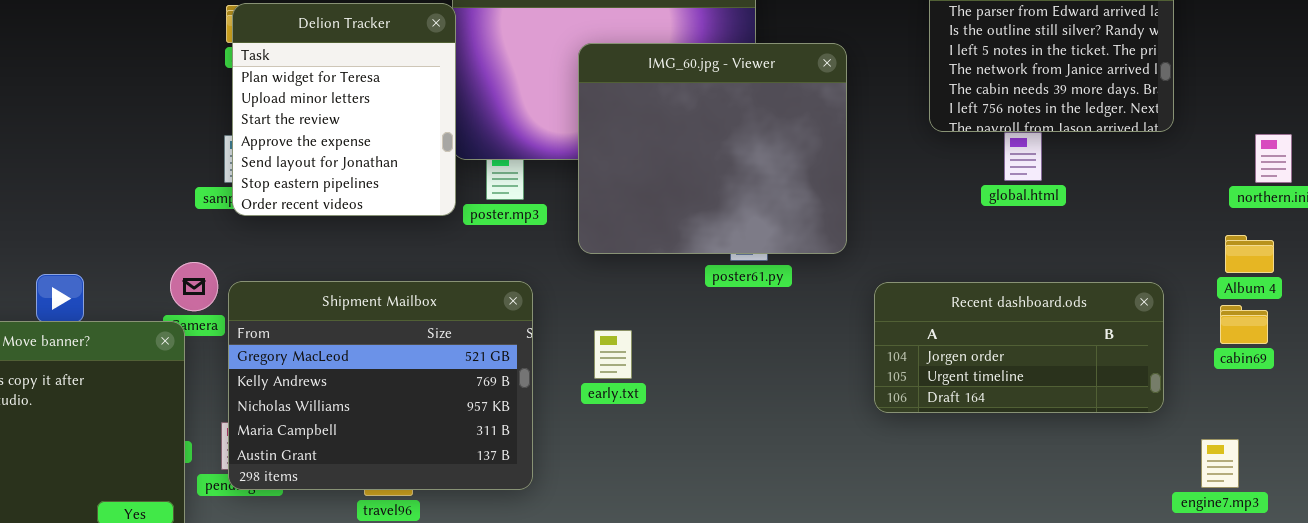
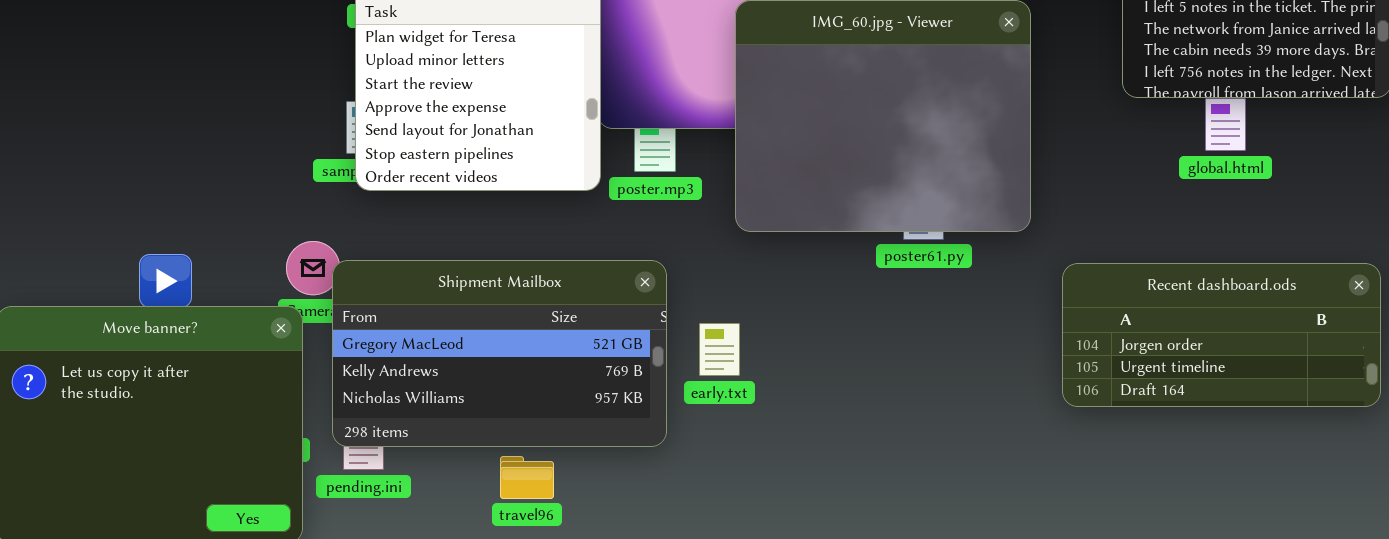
Shipment Mailbox: [228,281,533,490] -> [332,260,667,447], moved, resized
early.txt: [594,330,632,379] -> [699,323,740,376], moved

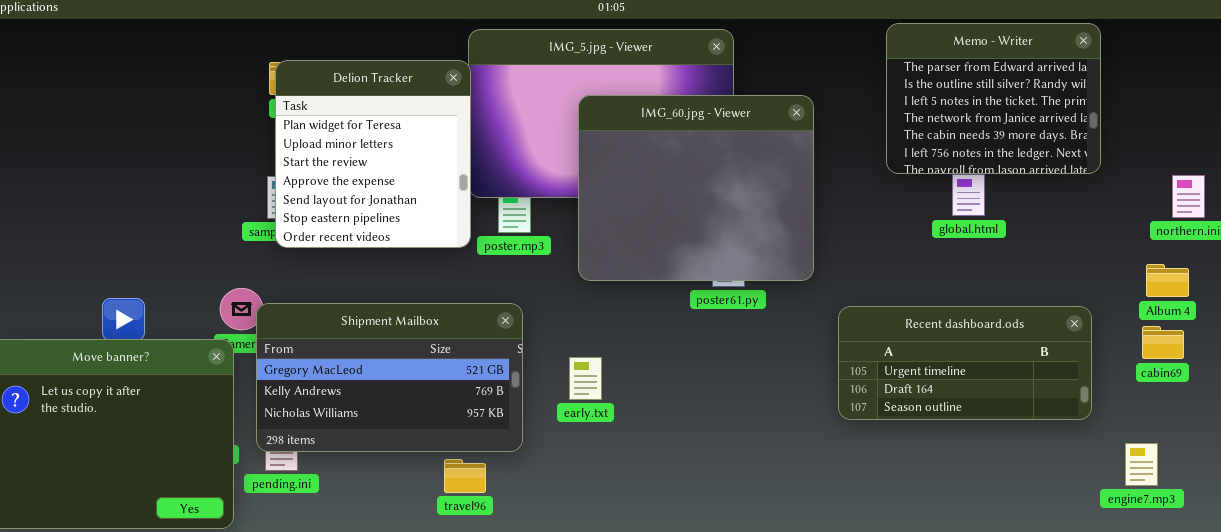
Recent dashboard.ods: [1062,263,1381,407] -> [838,306,1092,420], scrolled down 1 row
early.txt: [699,323,740,376] -> [569,357,602,400], moved
travel96: [500,456,554,499] -> [444,459,486,493], moved

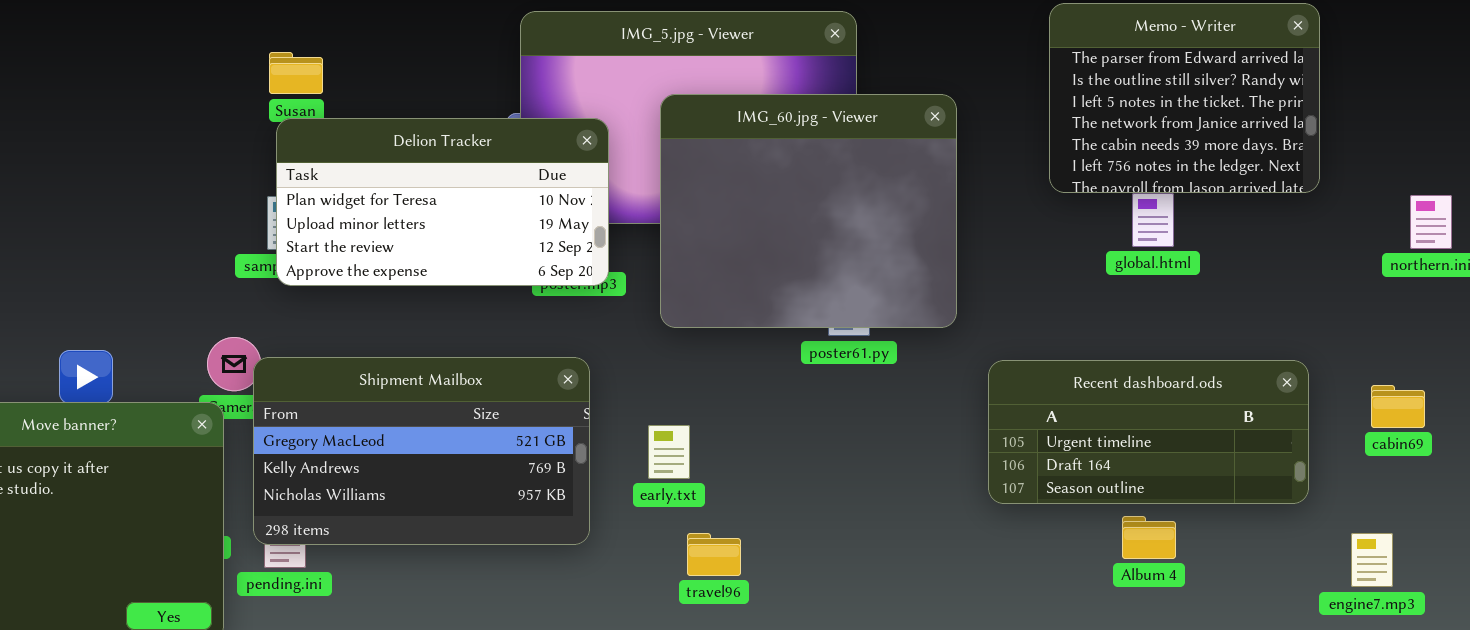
Delion Tracker: [275,60,471,248] -> [276,118,609,286], resized
Album 4: [1146,264,1189,297] -> [1122,516,1176,559], moved
travel96: [444,459,486,493] -> [687,533,741,576], moved

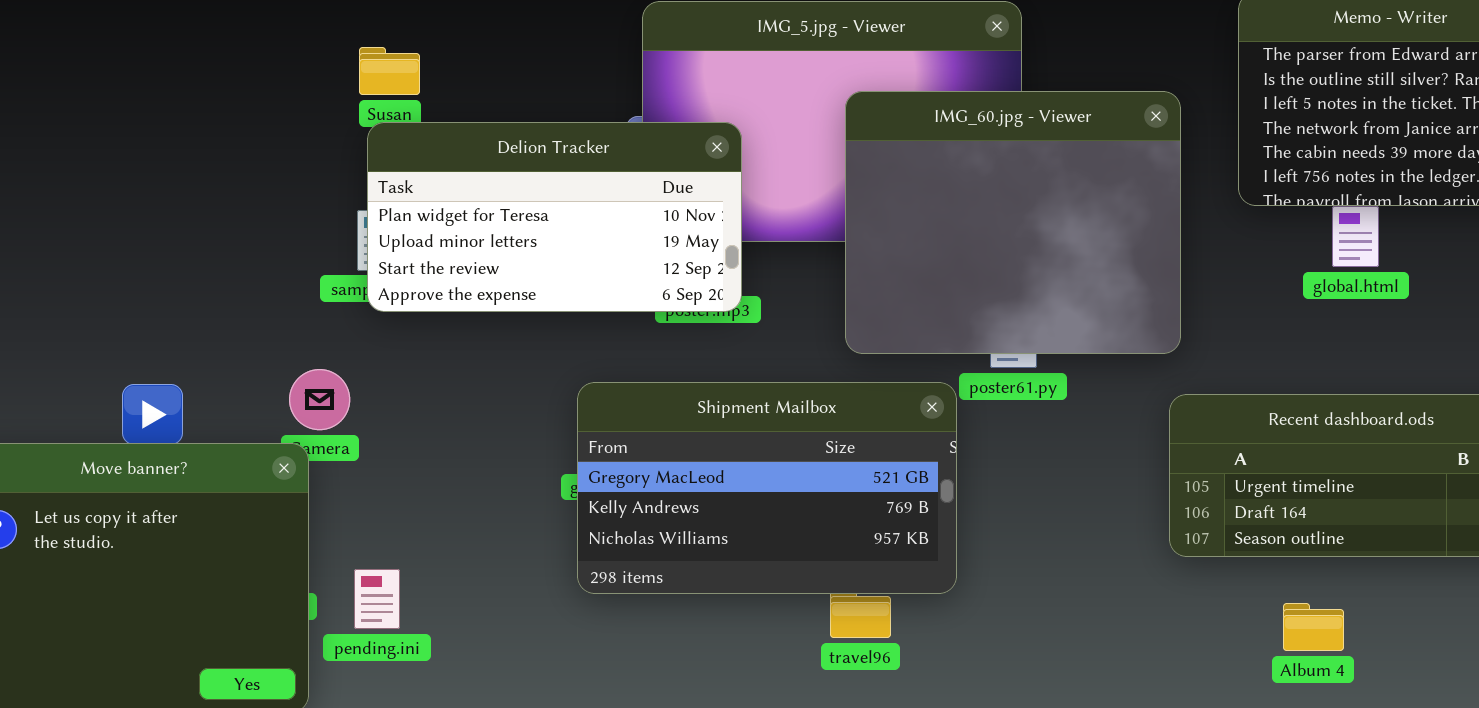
IMG_60.jpg - Viewer: [660,94,957,328] -> [845,91,1181,354], moved
Shipment Mailbox: [253,357,590,545] -> [577,382,957,594], moved
Album 4: [1122,516,1176,559] -> [1283,603,1344,651], moved

